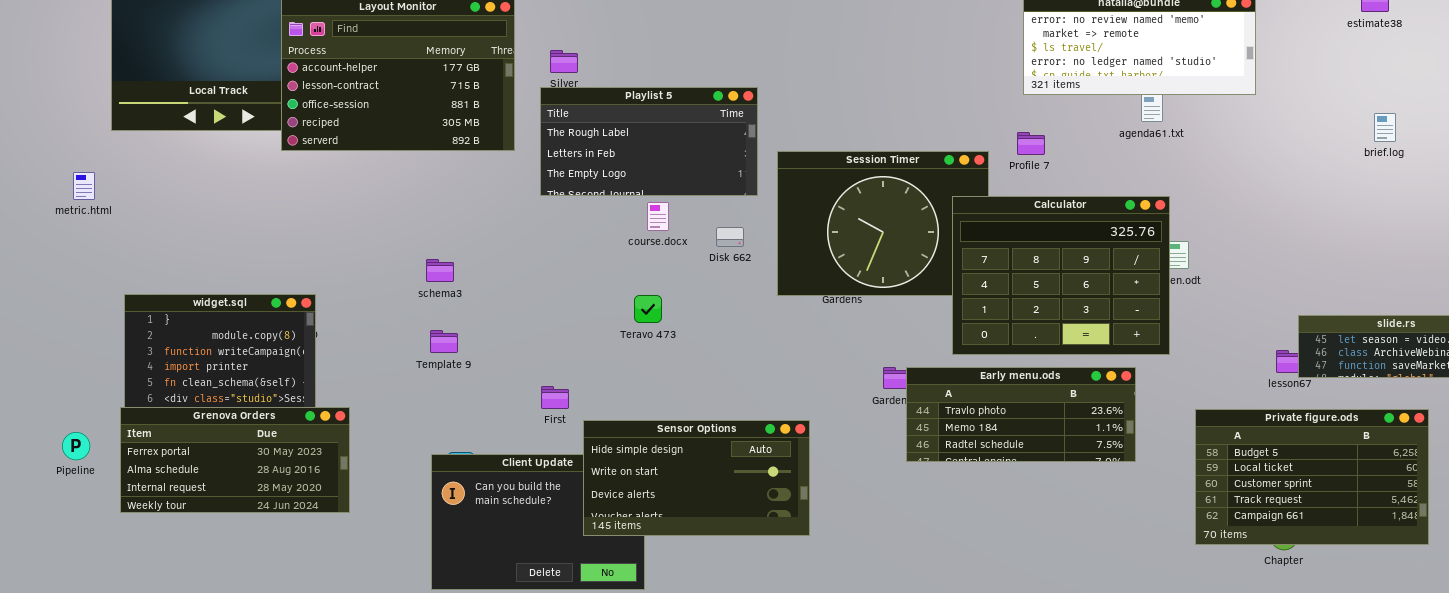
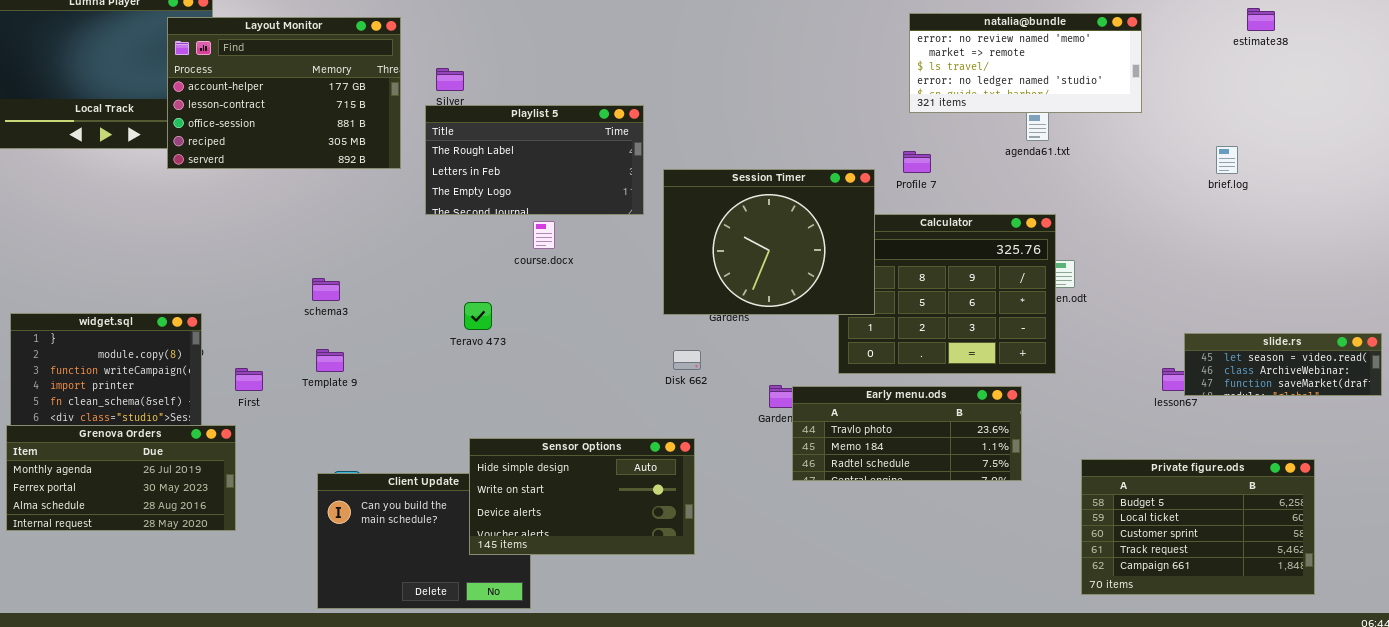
brief.log: [1374,113,1396,142] -> [1216,146,1238,174], moved
Session Timer: [777,151,989,296] -> [663,169,875,315], raised
Disk 662: [716,227,744,247] -> [673,350,701,370], moved
Teravo 473: [634,295,662,323] -> [464,302,492,330], moved
First: [541,386,569,409] -> [235,368,263,391], moved
Grenova Orders: [120,407,350,513] -> [6,425,236,531], scrolled up 1 row
Private figure.ods: [1195,409,1429,545] -> [1081,459,1315,595], moved

